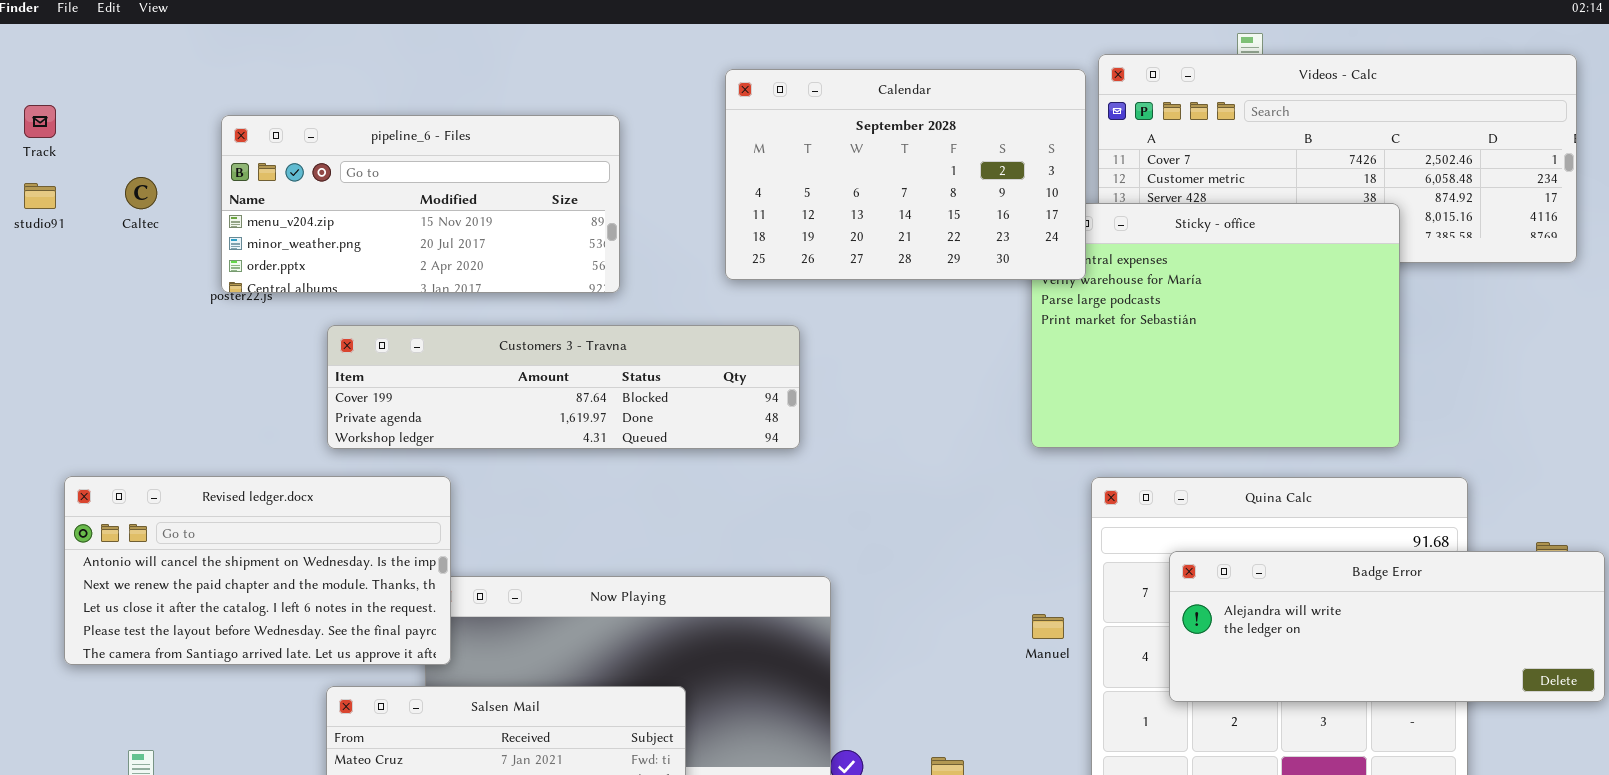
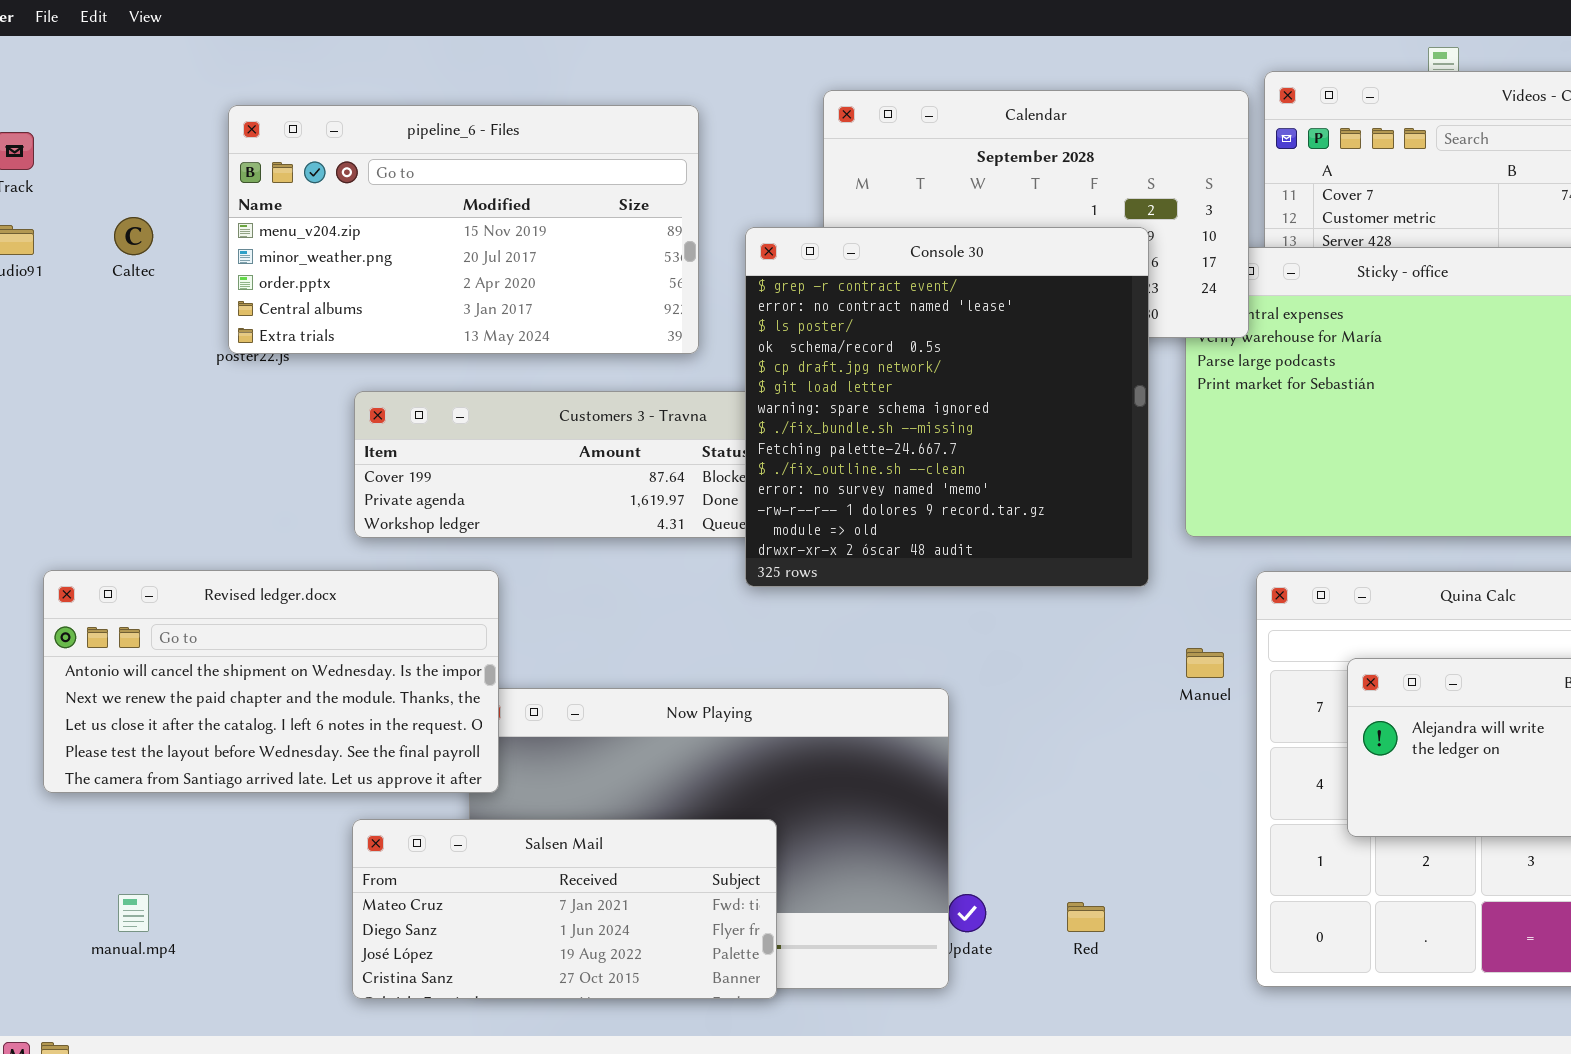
pipeline_6 - Files: [221,115,620,293] -> [228,105,699,354], resized
Console 30: none -> [745,227,1149,587], opened
Manuel: [1032,614,1064,639] -> [1186,648,1224,678], moved

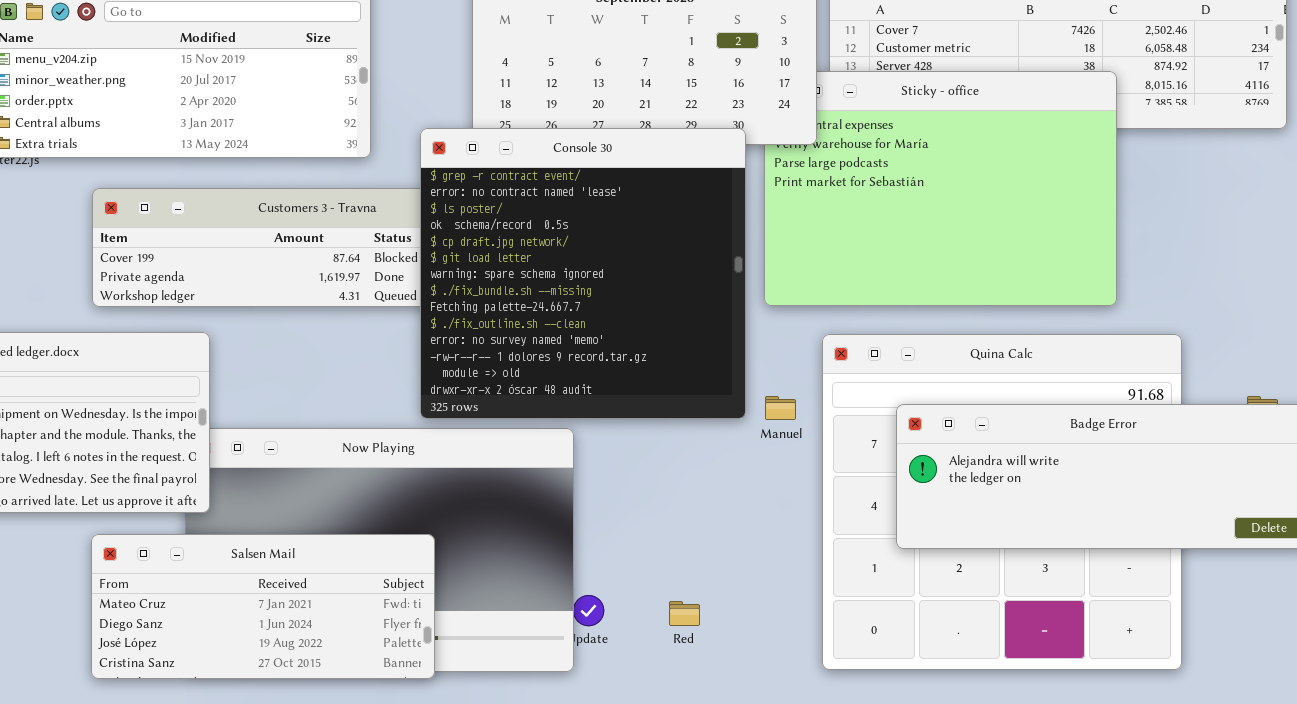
Console 30: [745,227,1149,587] -> [420,128,746,419], moved

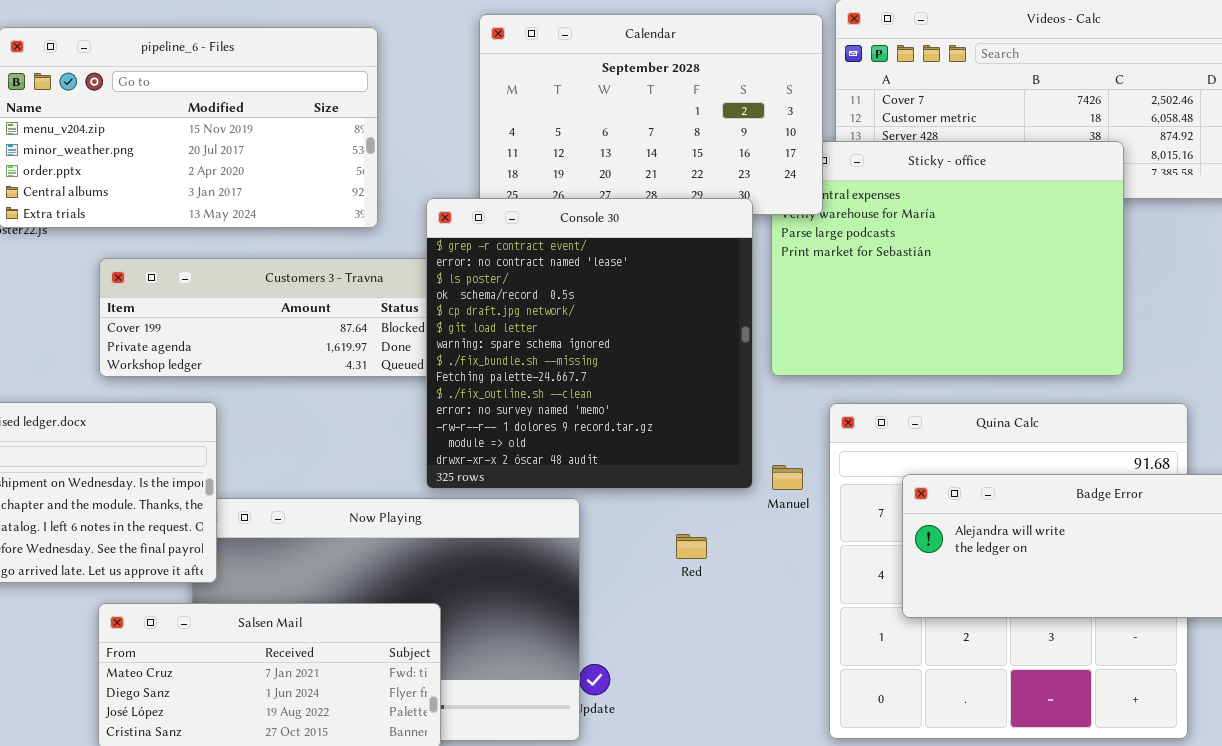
Red: [669,601,700,626] -> [676,534,707,559], moved

